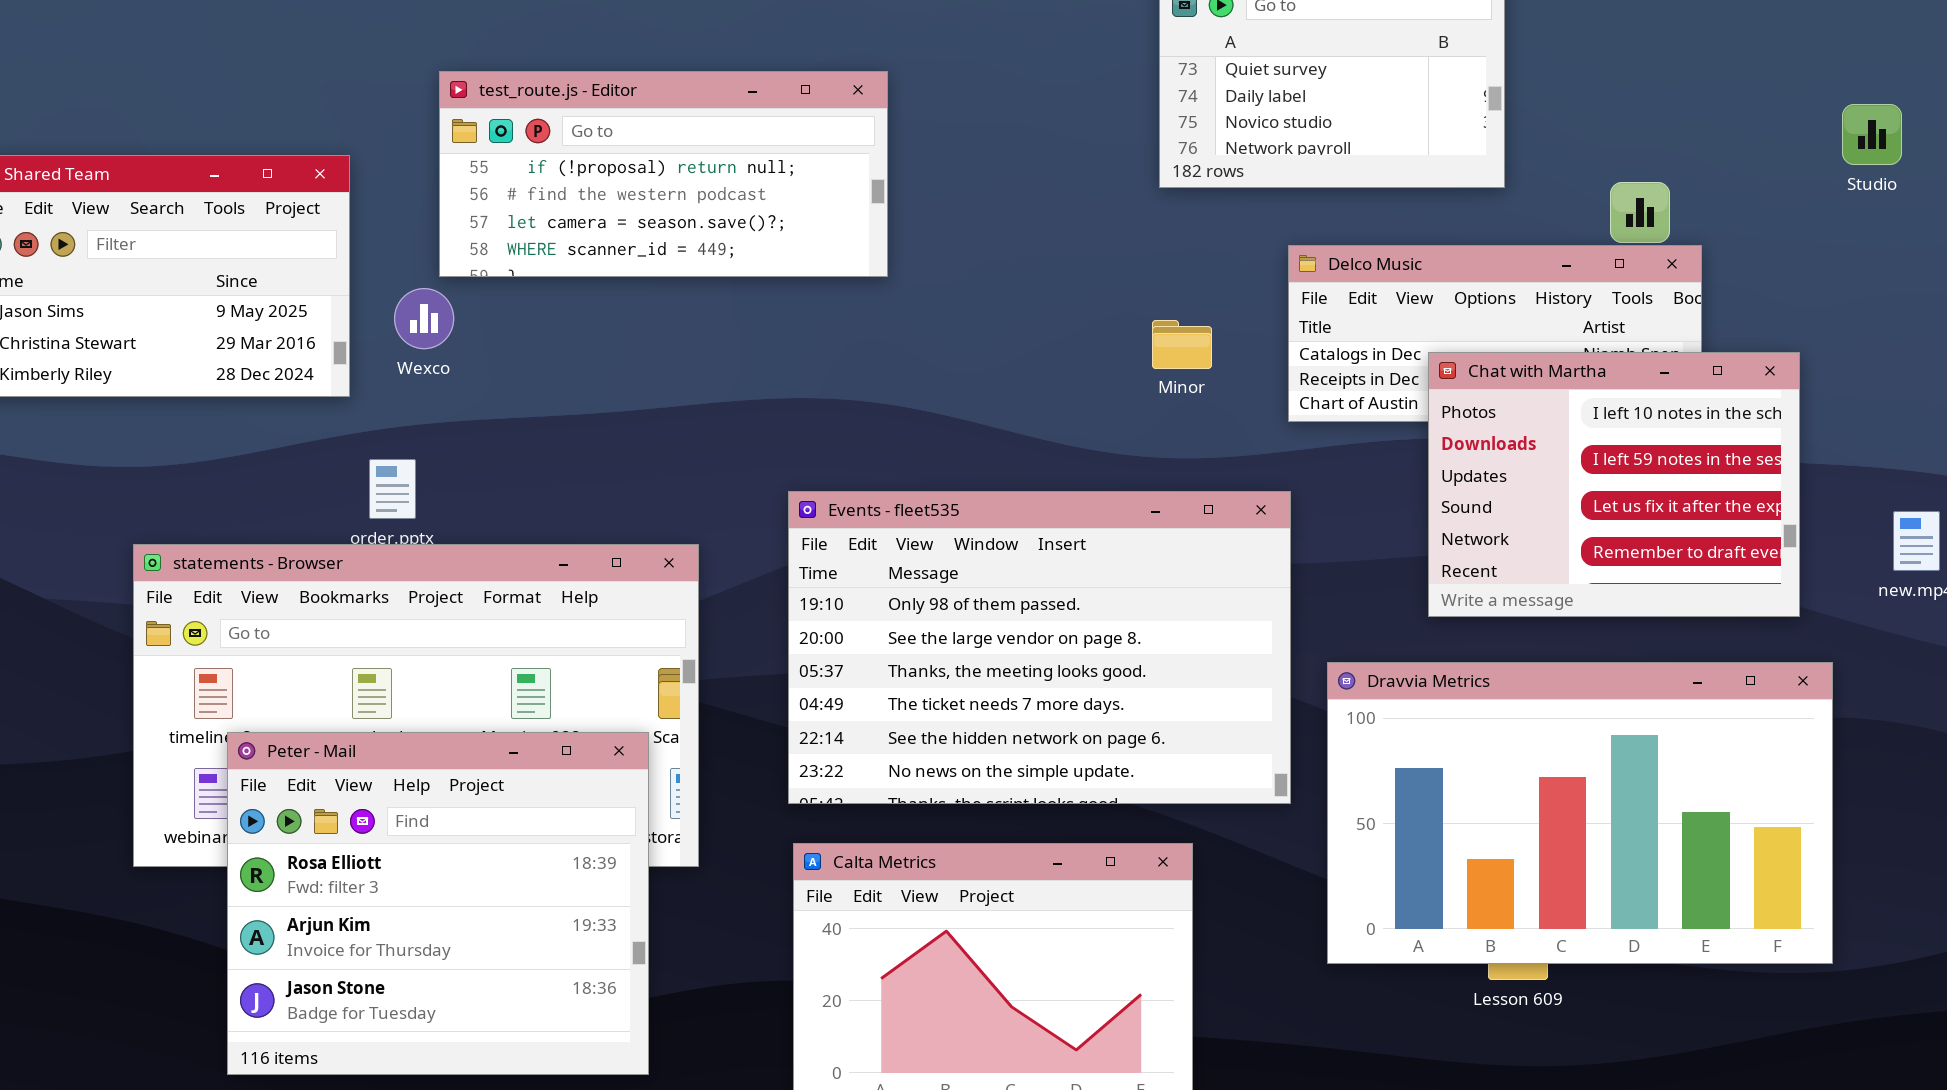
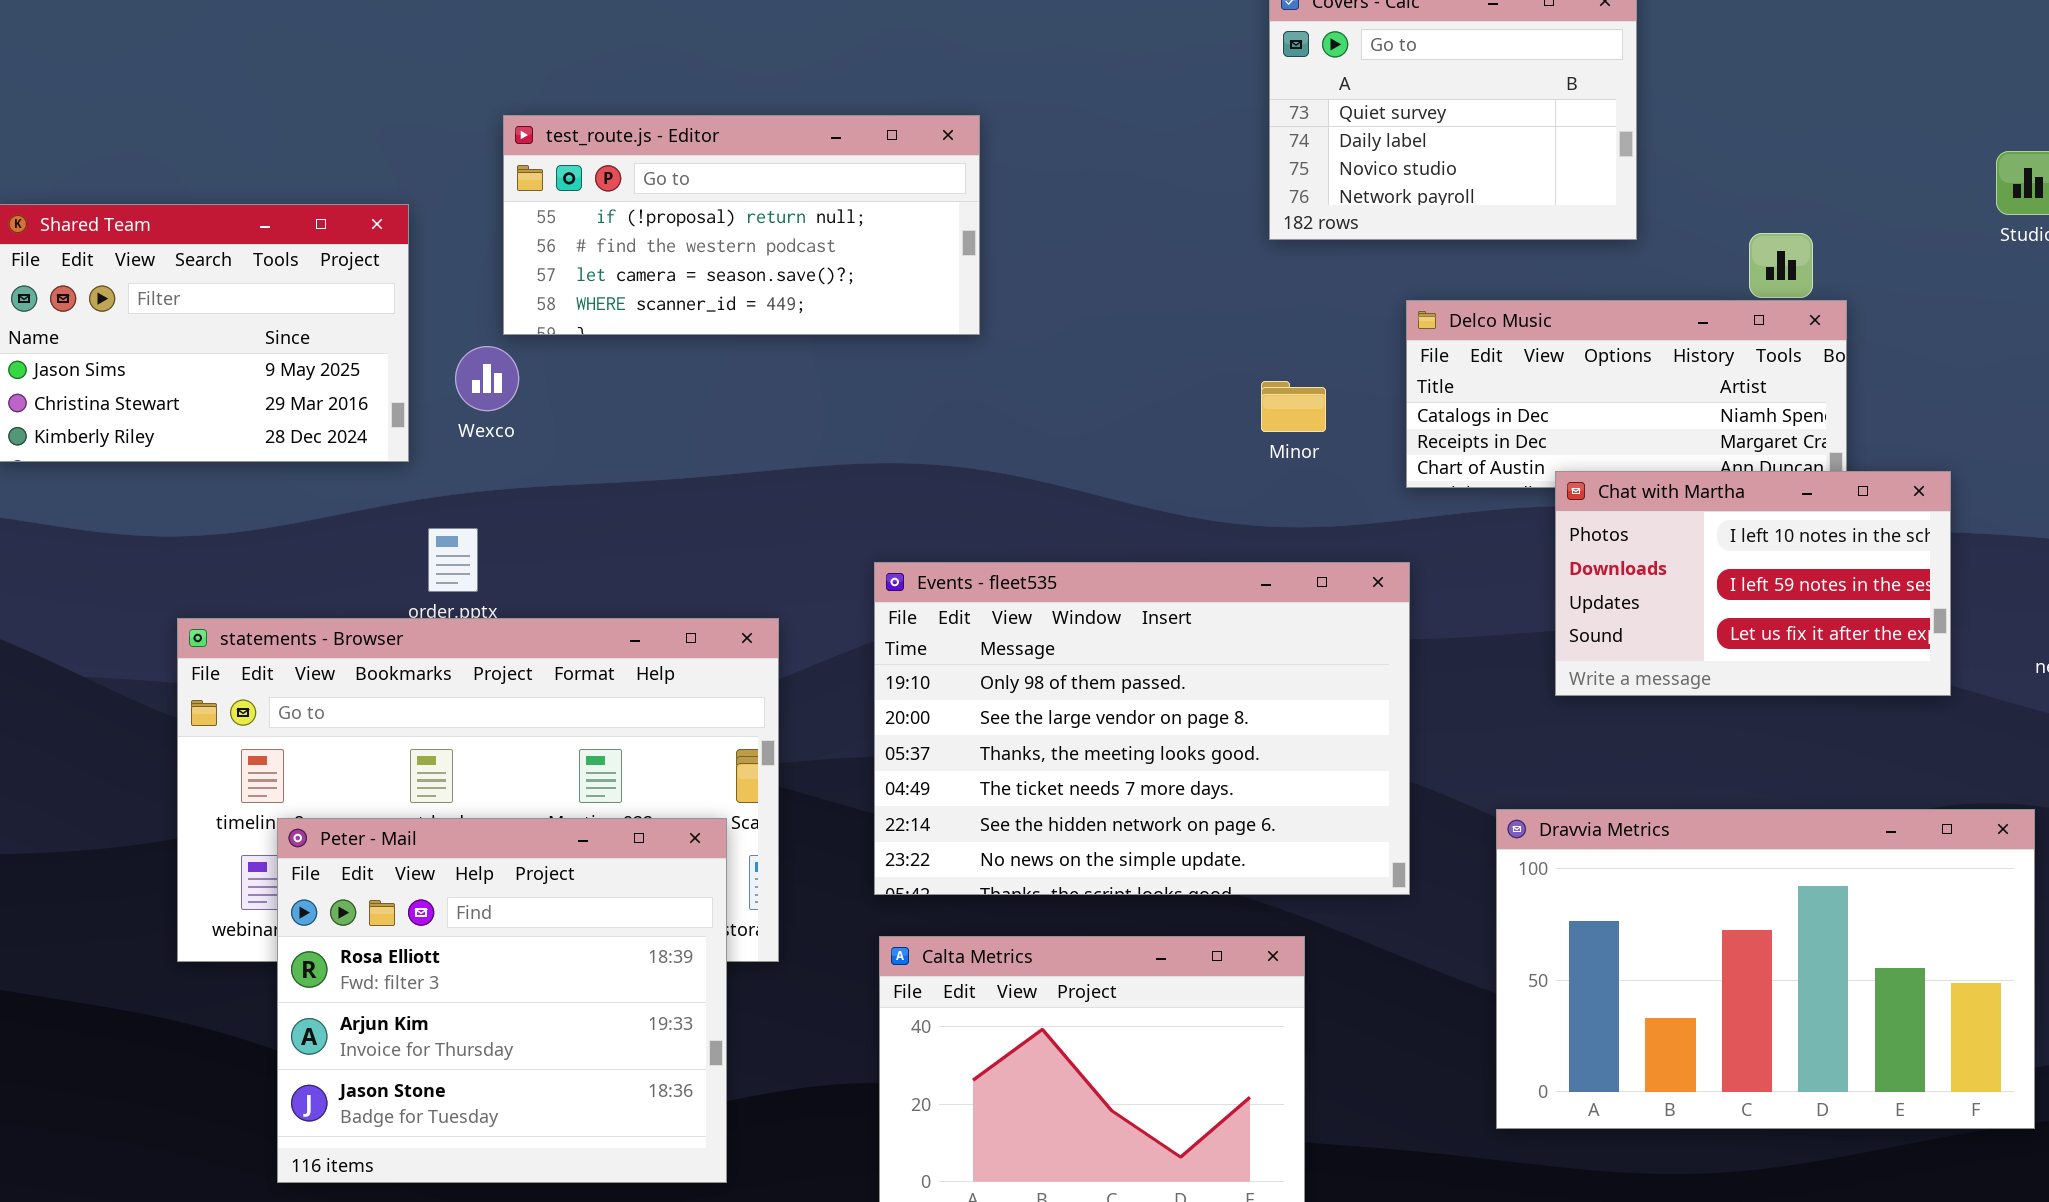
Chat with Martha: [1428,352,1800,617] -> [1555,471,1951,696], resized
Dravvia Metrics: [1327,662,1833,964] -> [1496,809,2035,1129], moved

